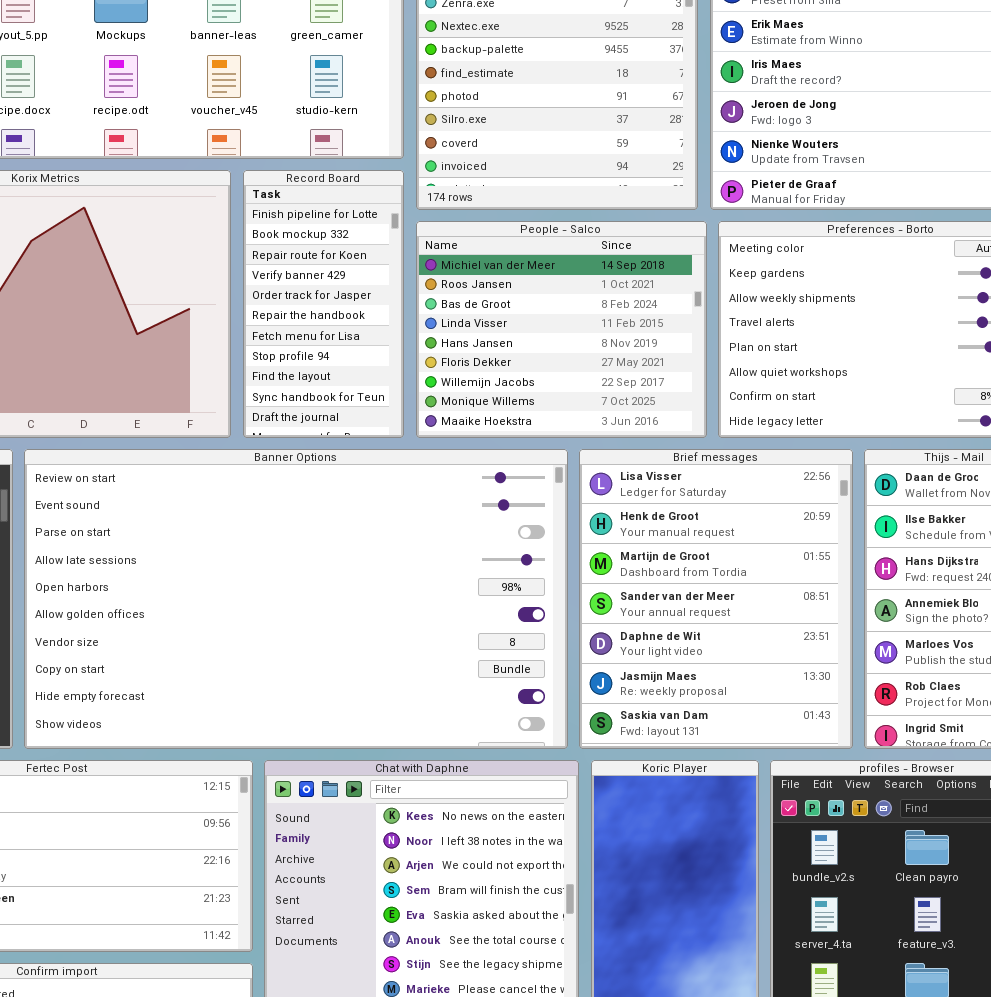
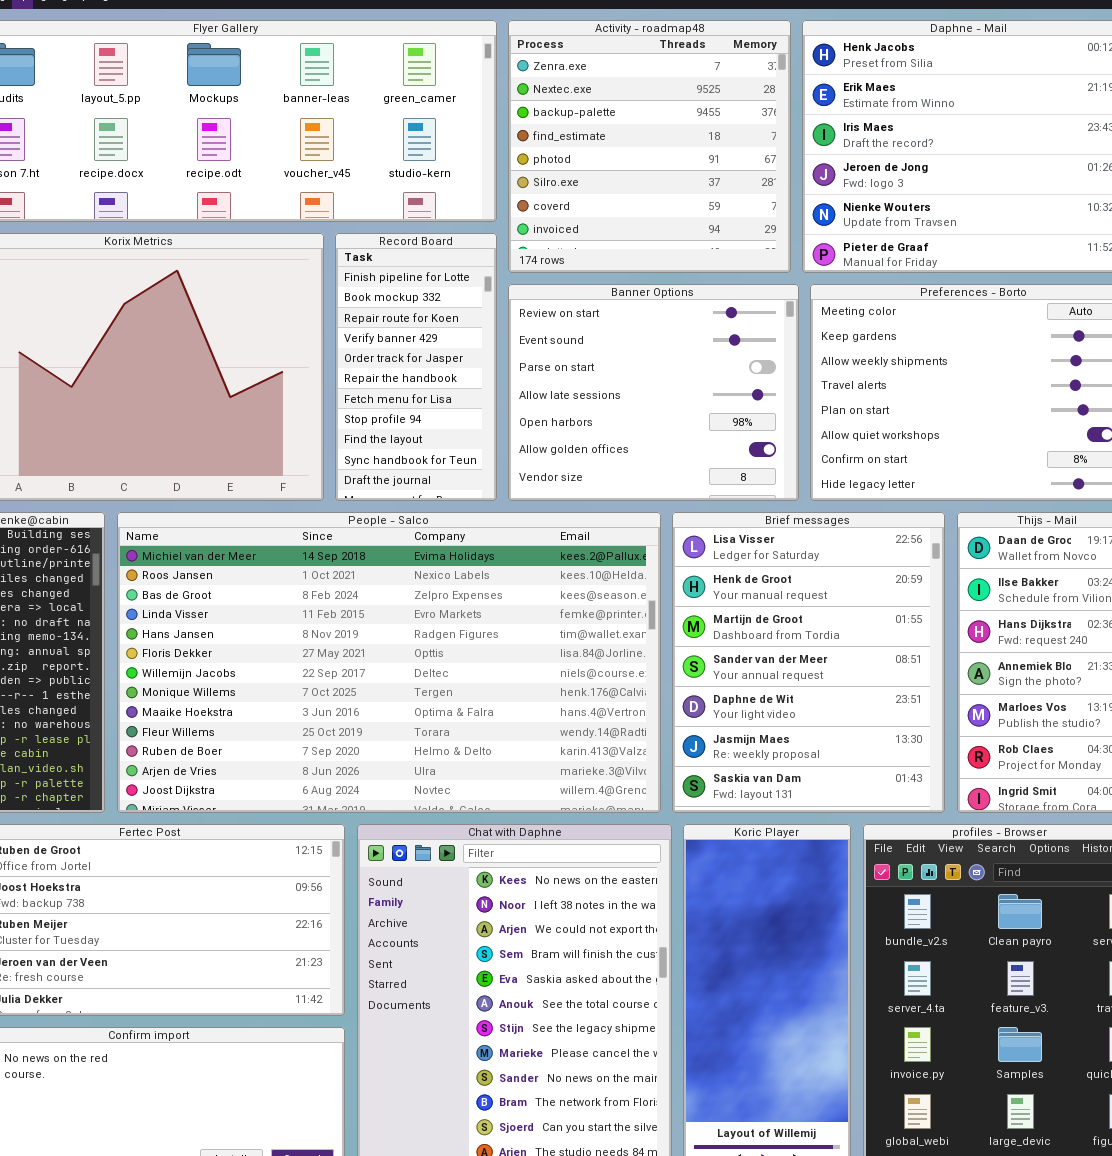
People - Salco: [416,221,707,438] -> [117,512,661,813], moved, resized
Banner Options: [24,449,568,749] -> [508,284,799,501], moved, resized

